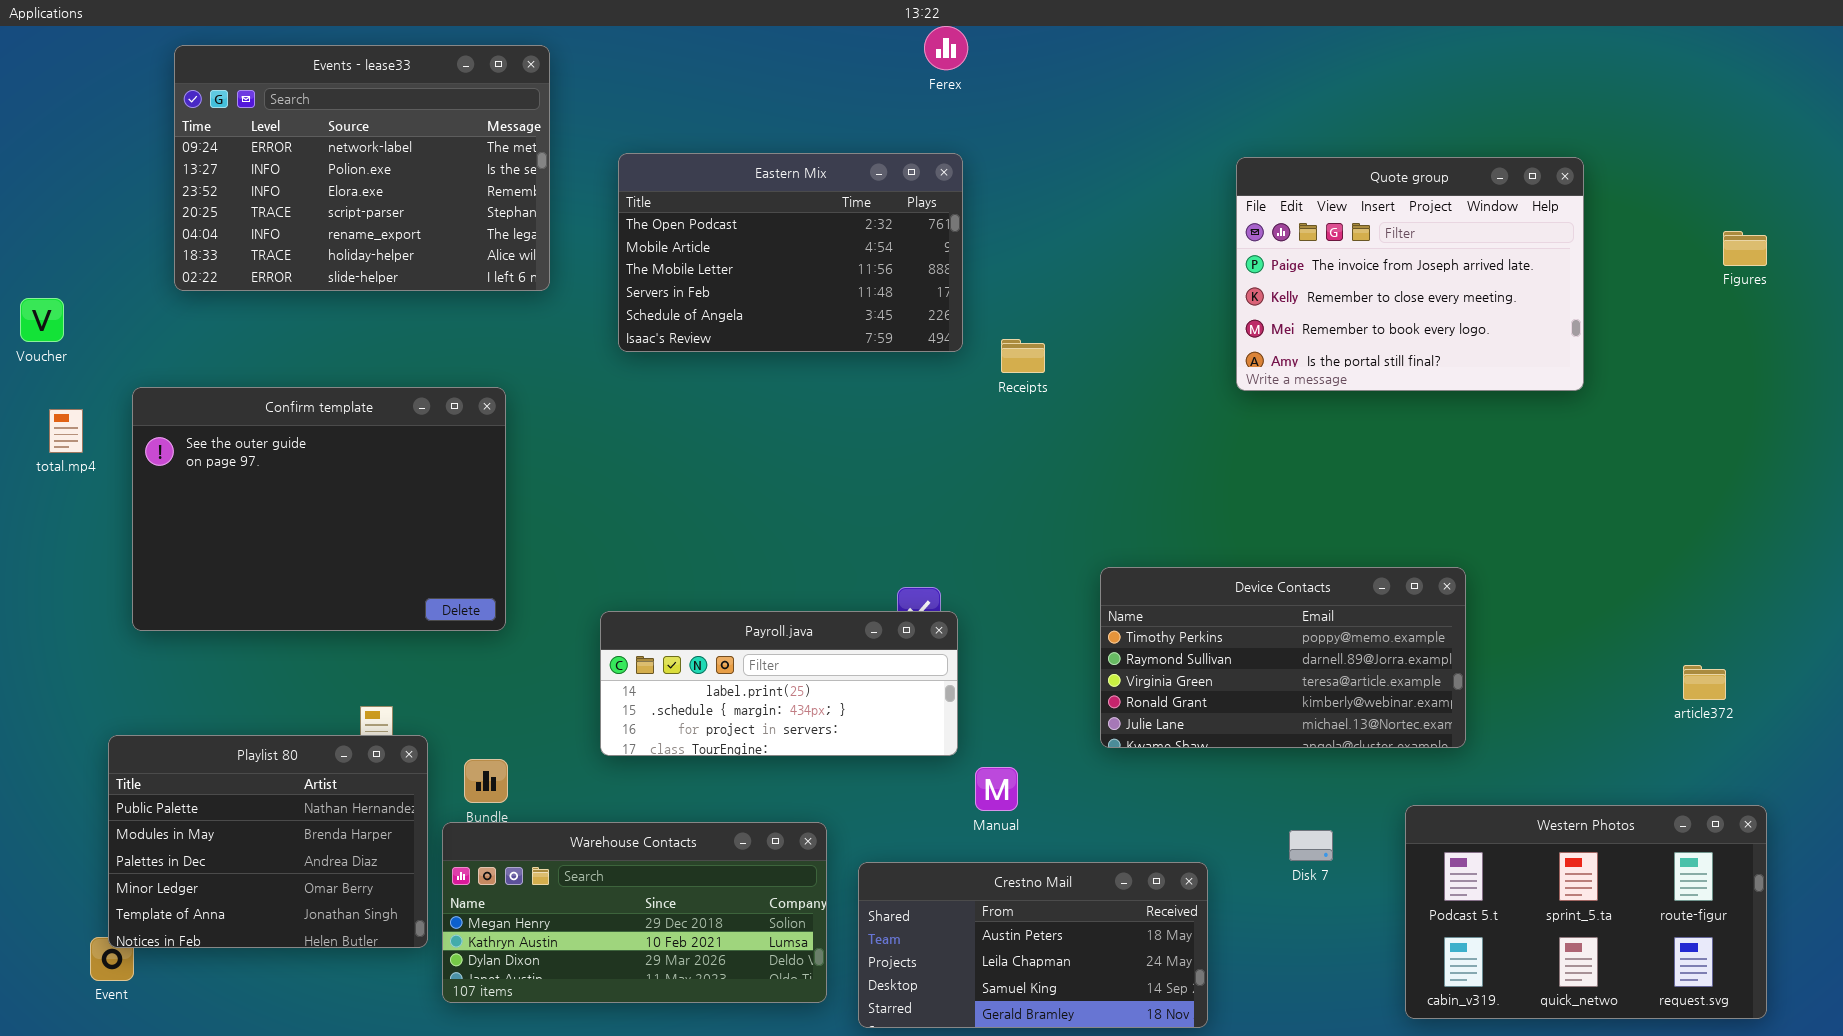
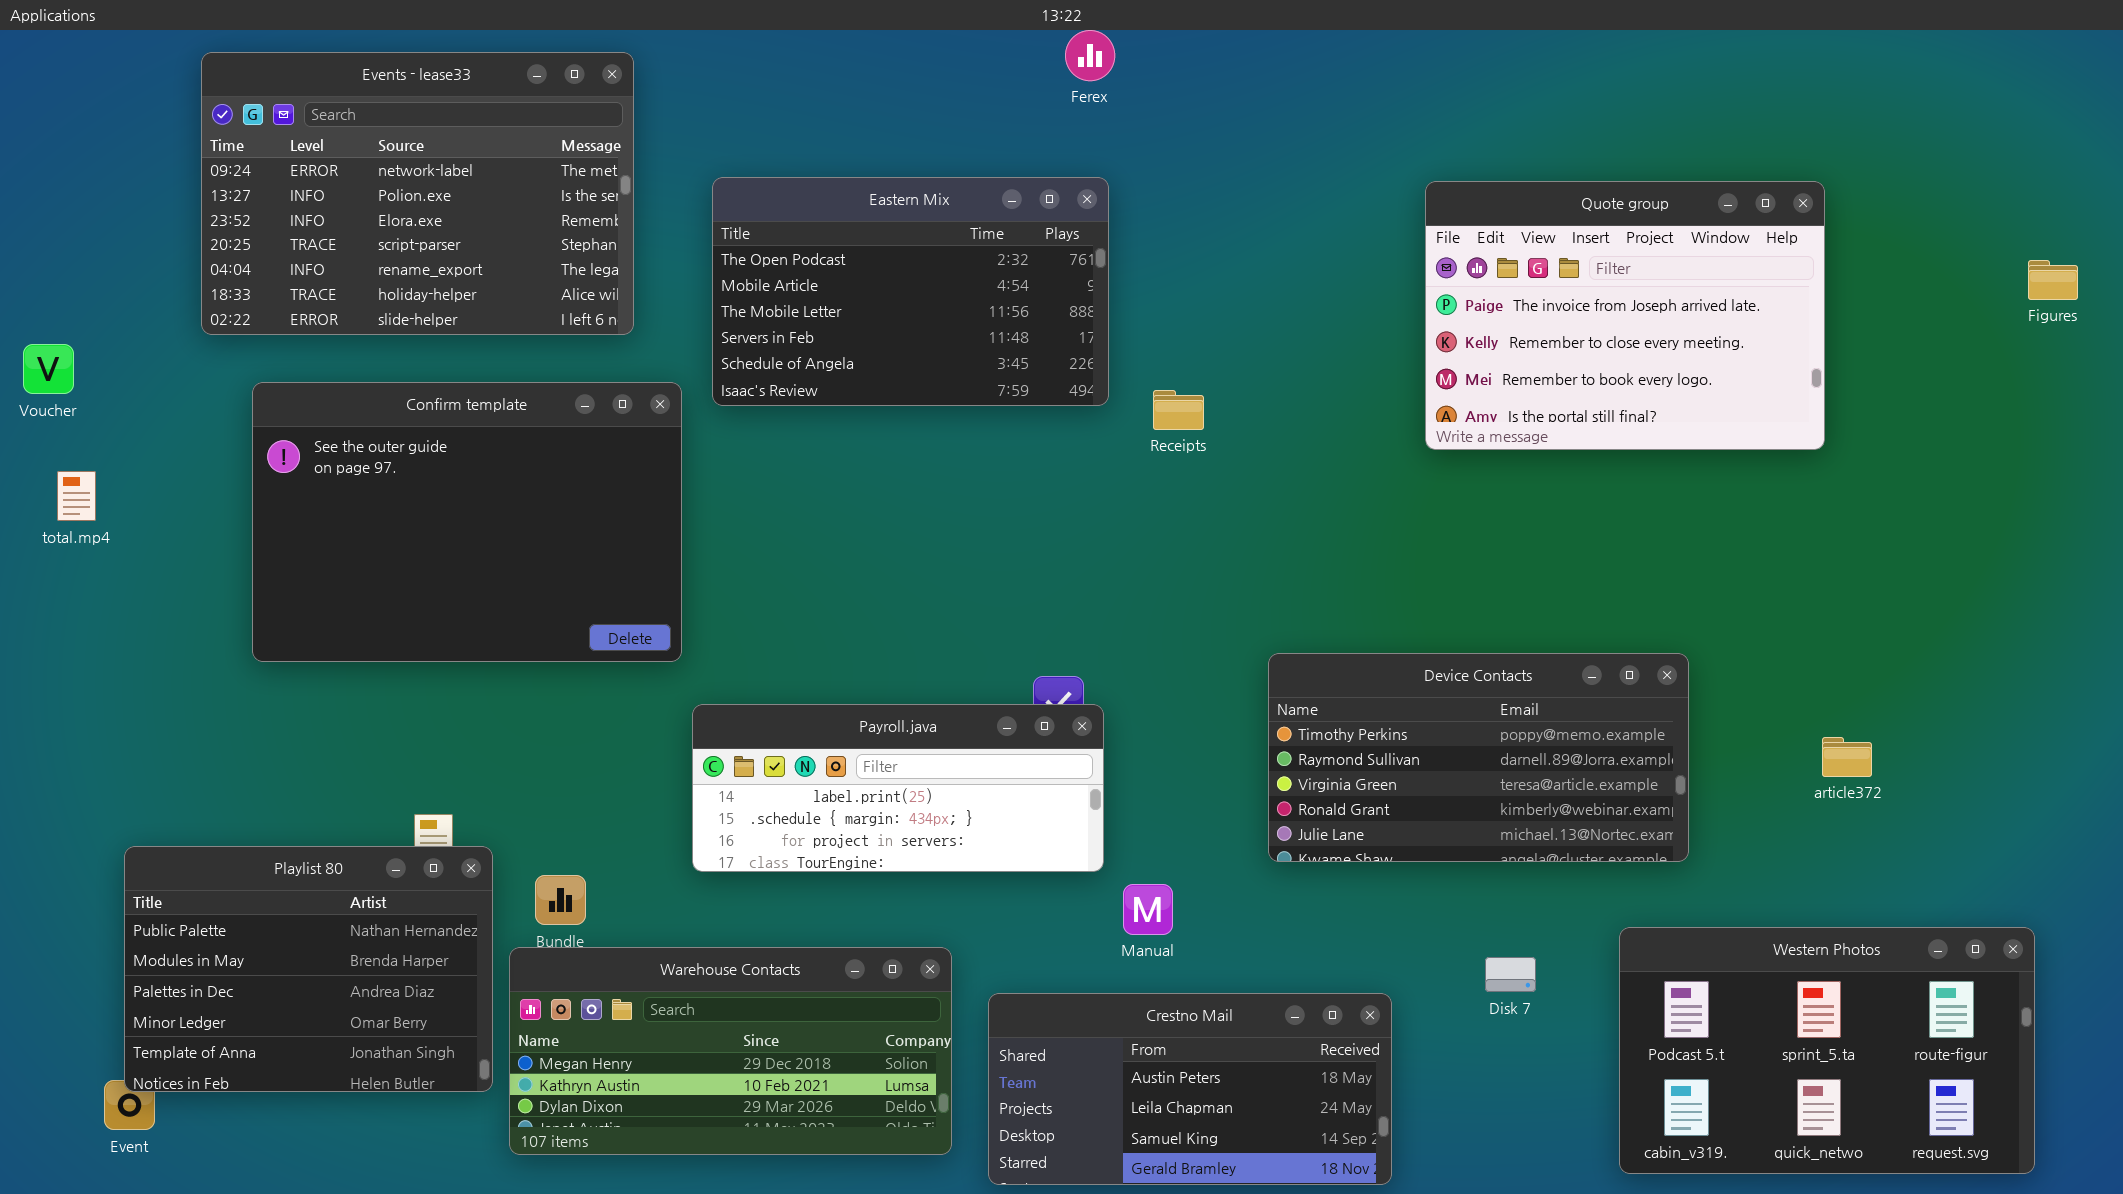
Figures: [1723,231,1767,266] -> [2028,260,2078,300], moved
Confirm template: [132,387,506,631] -> [252,382,682,662], moved
article372: [1683,665,1726,700] -> [1822,737,1872,777], moved

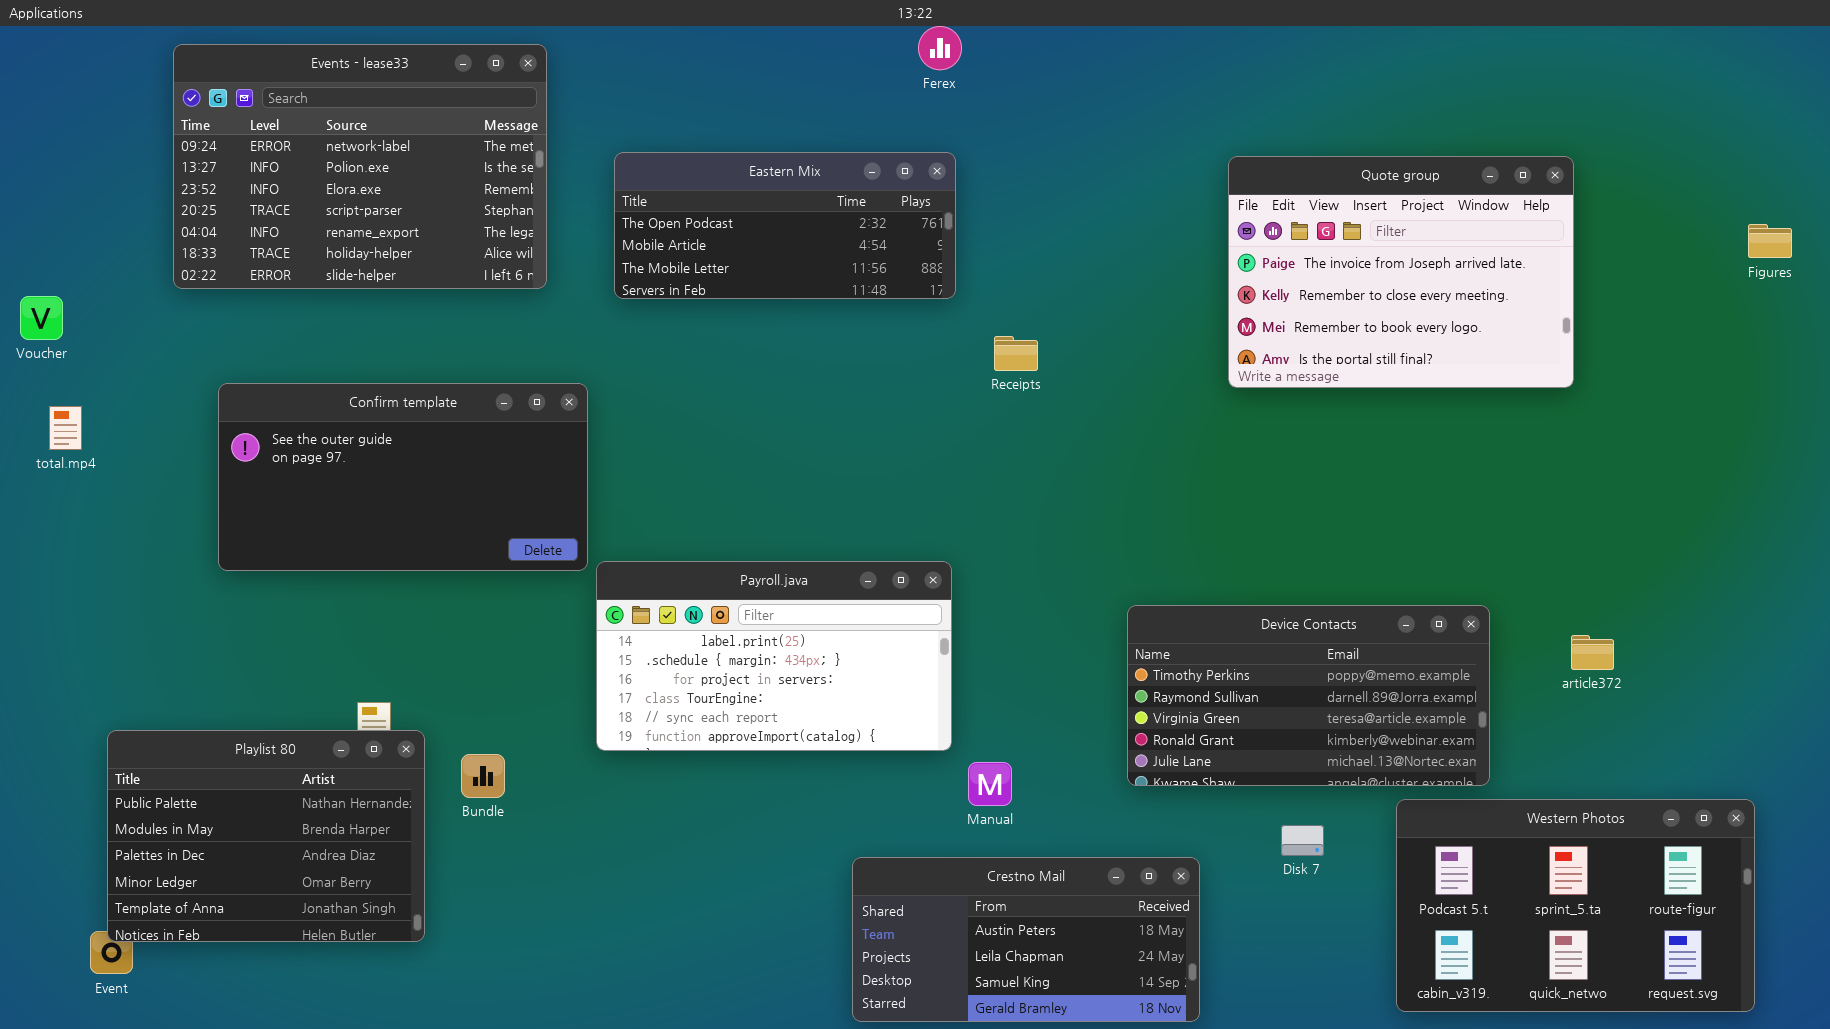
Eastern Mix: [712,177,1109,406] -> [614,152,956,299], resized
Confirm template: [252,382,682,662] -> [218,383,588,571], resized
Device Contacts: [1268,653,1689,862] -> [1127,605,1490,786], moved
Payroll.java: [692,704,1104,872] -> [596,561,952,751], resized
Warehouse Contacts: [509,947,952,1155] -> none, closed

